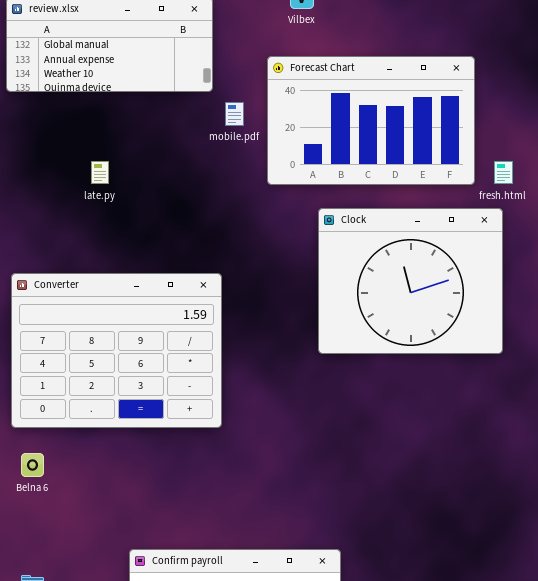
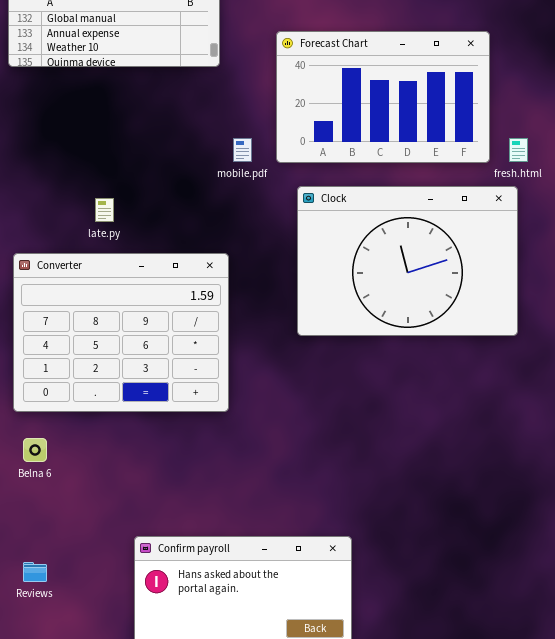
mobile.pdf: [225,102,244,126] -> [233,138,252,162], moved
late.py: [91,161,109,184] -> [95,198,114,222], moved
Clock: [318,208,503,354] -> [297,186,518,336], resized

